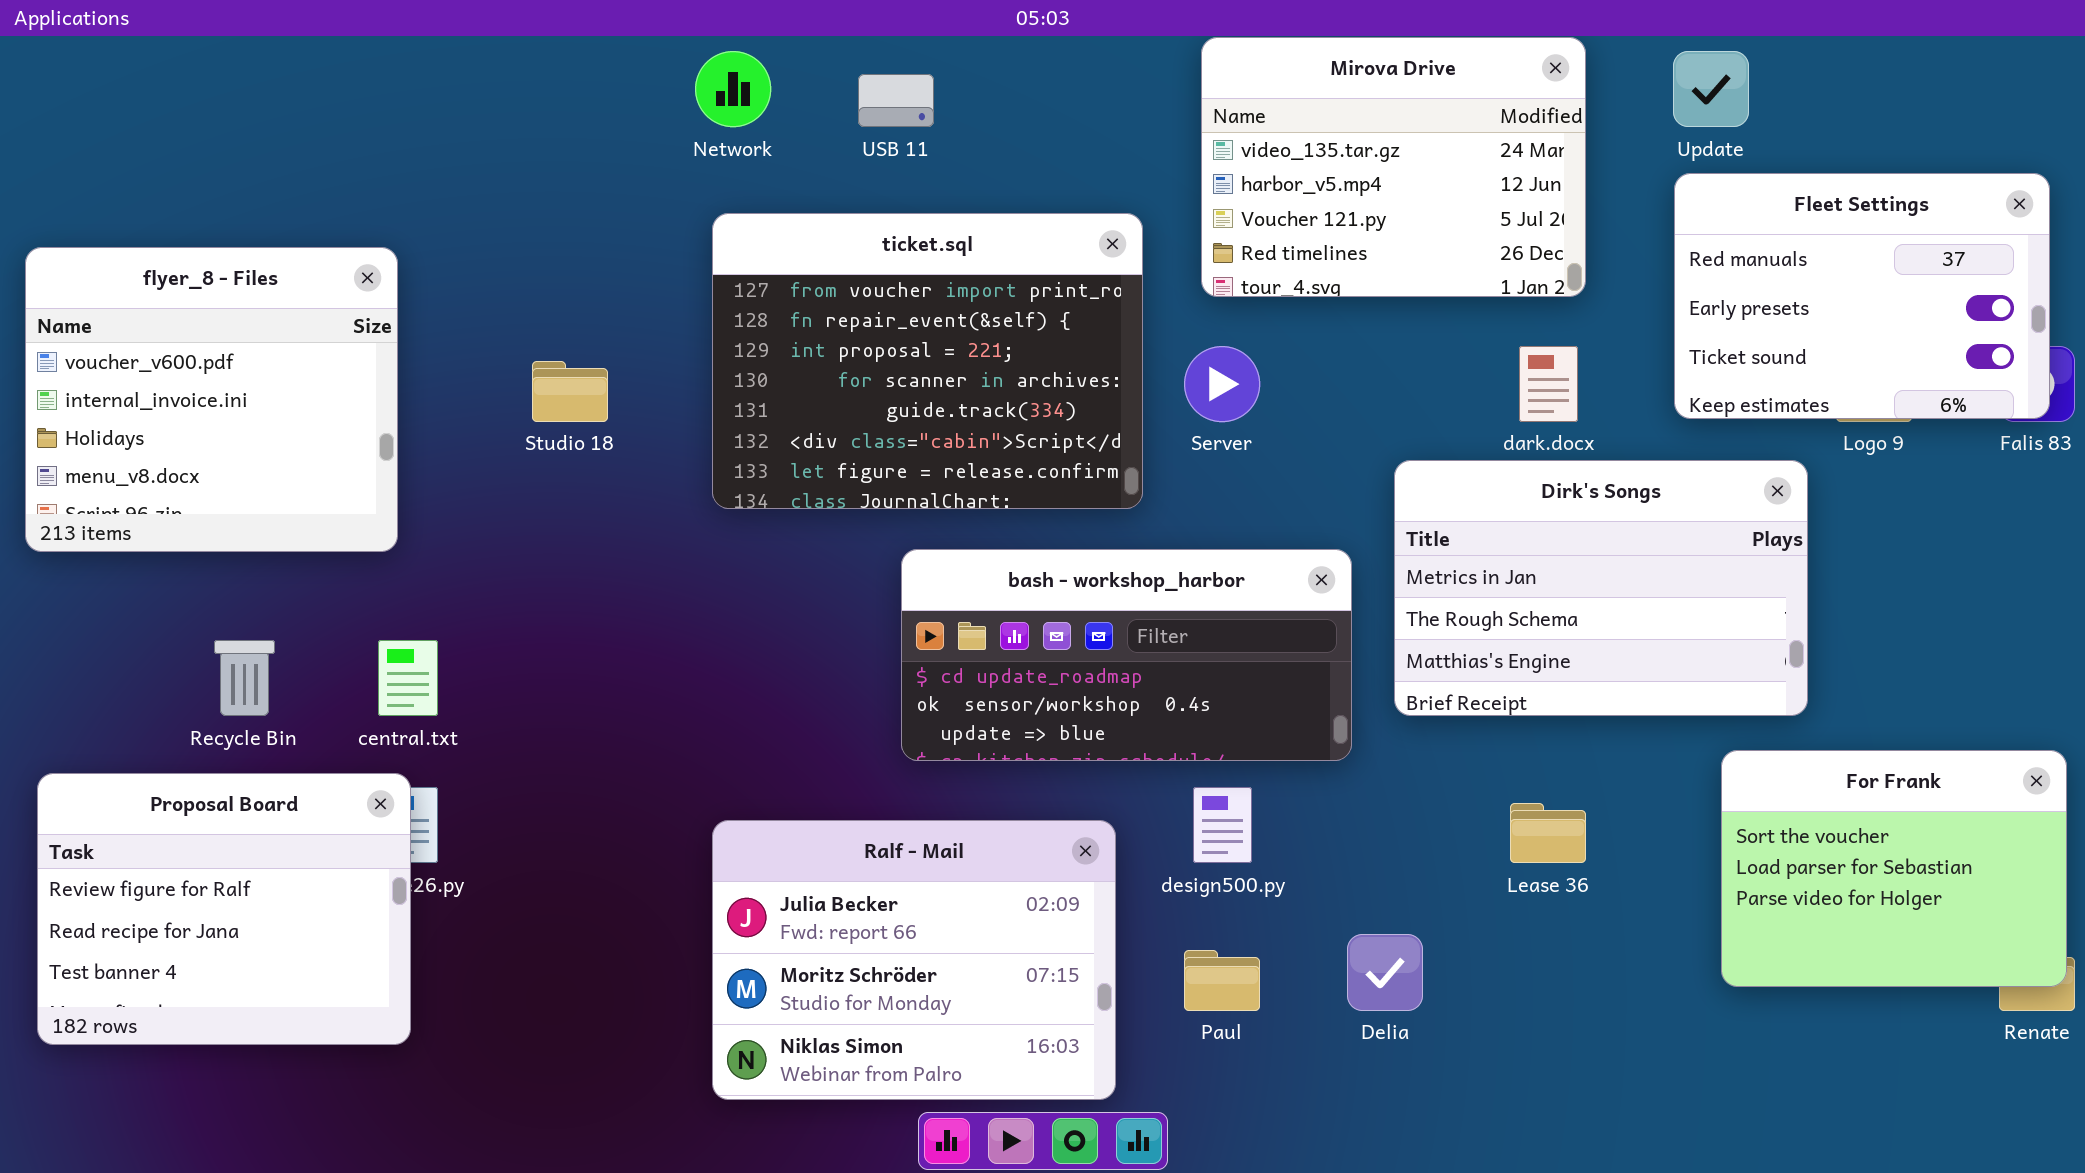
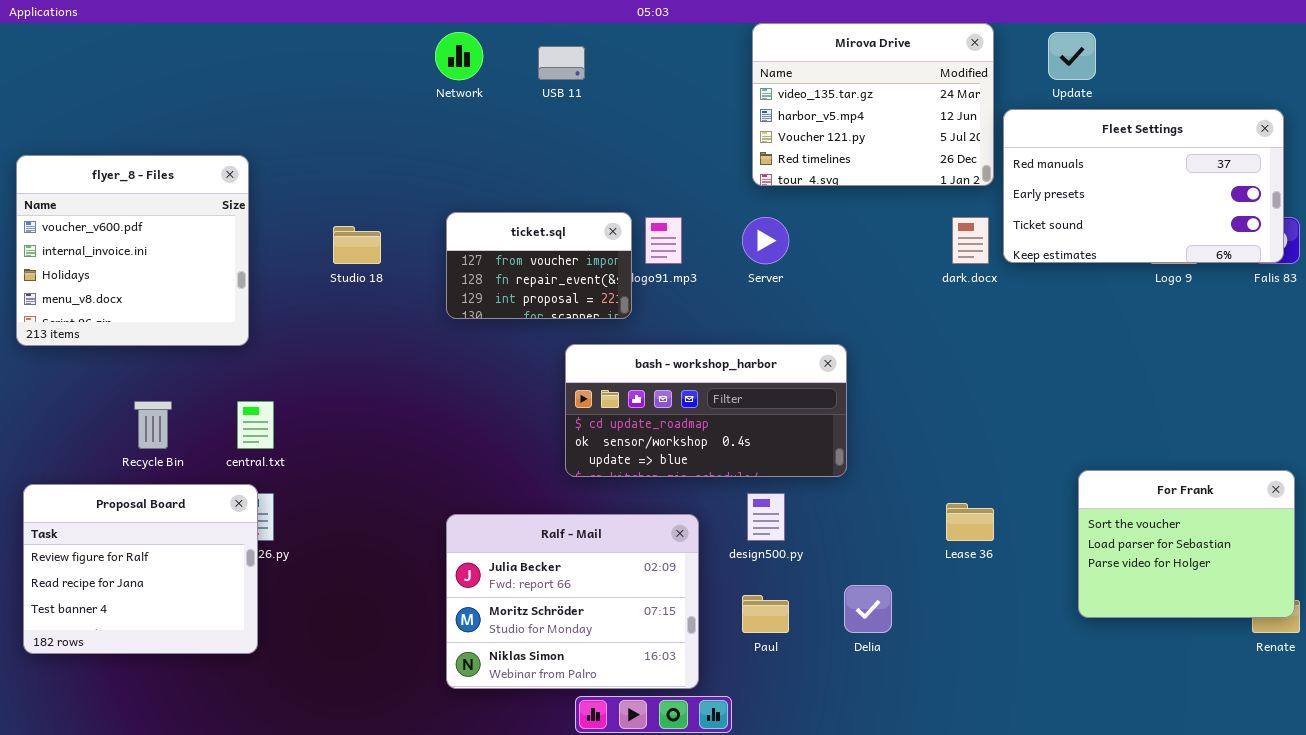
Fleet Settings: [1674,173,2050,419] -> [1003,109,1284,263], resized
ticket.sql: [712,213,1143,509] -> [446,212,632,319], resized
Dirk's Songs: [1394,460,1808,716] -> none, closed

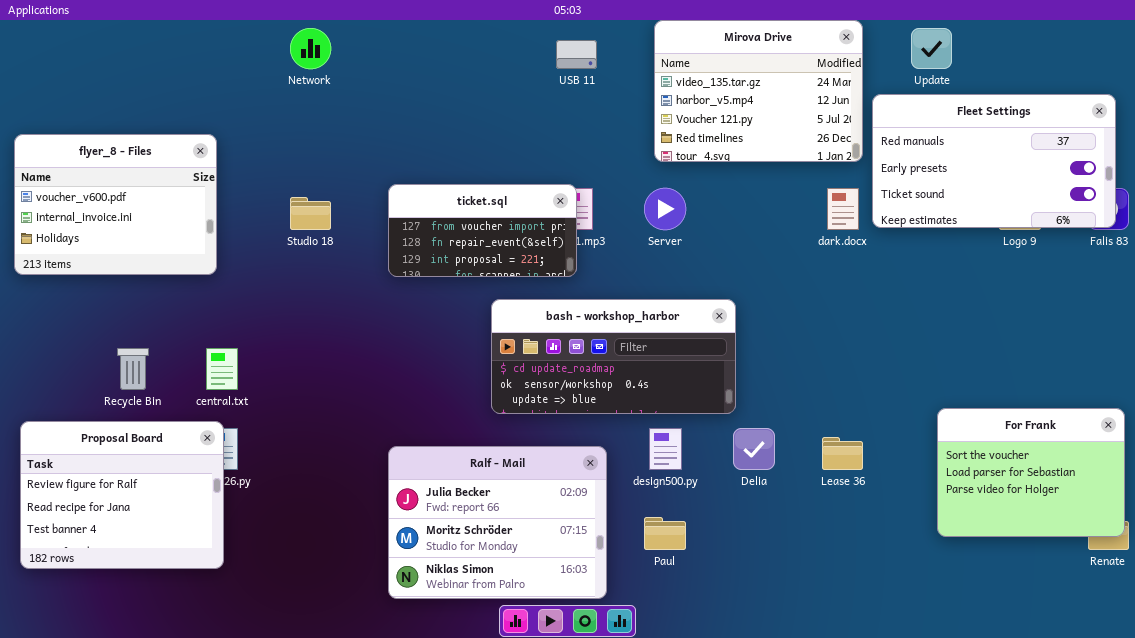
Network: [435,32,483,80] -> [290,28,331,69], moved
USB 11: [538,46,585,80] -> [556,40,597,69], moved
flyer_8 - Files: [16,155,249,346] -> [14,134,217,275], resized
ticket.sql: [446,212,632,319] -> [388,184,577,277], resized
Delia: [844,585,892,633] -> [733,428,775,470], moved

